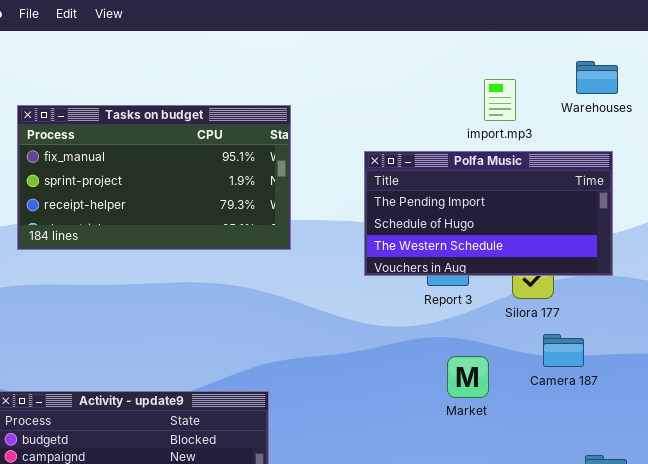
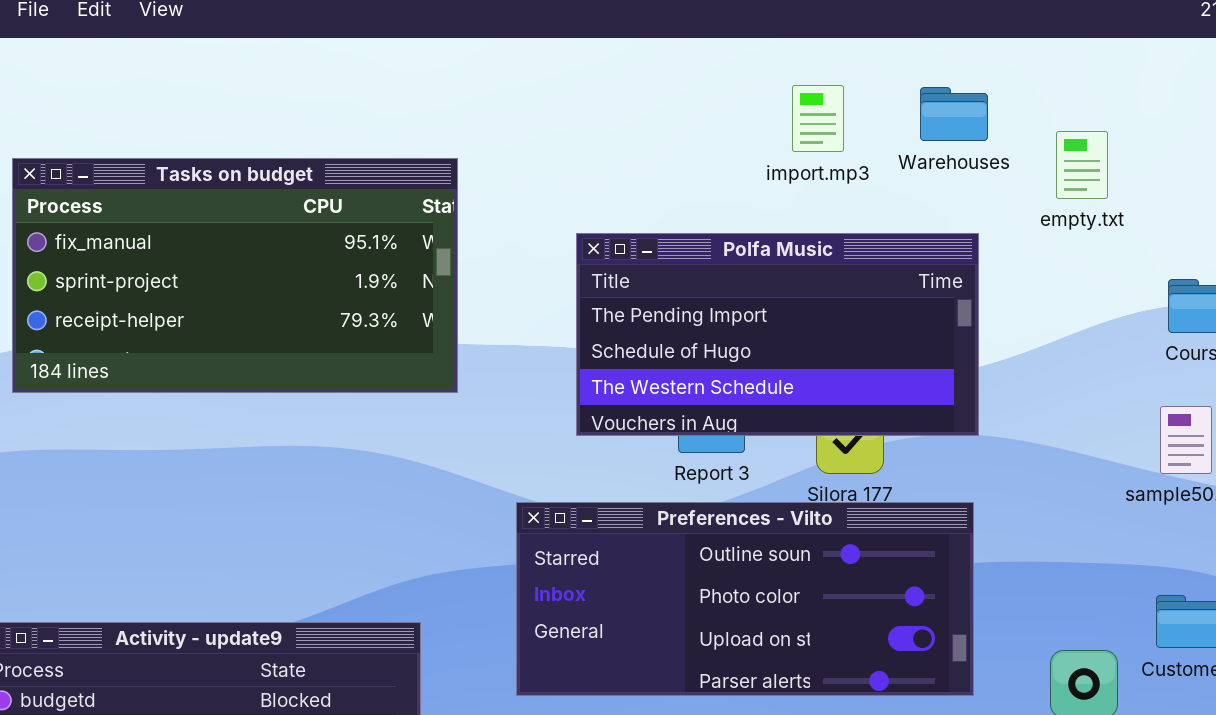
import.mp3: [484,79,516,121] -> [792,85,844,152], moved
Preferences - Vilto: none -> [516,502,974,696], opened

